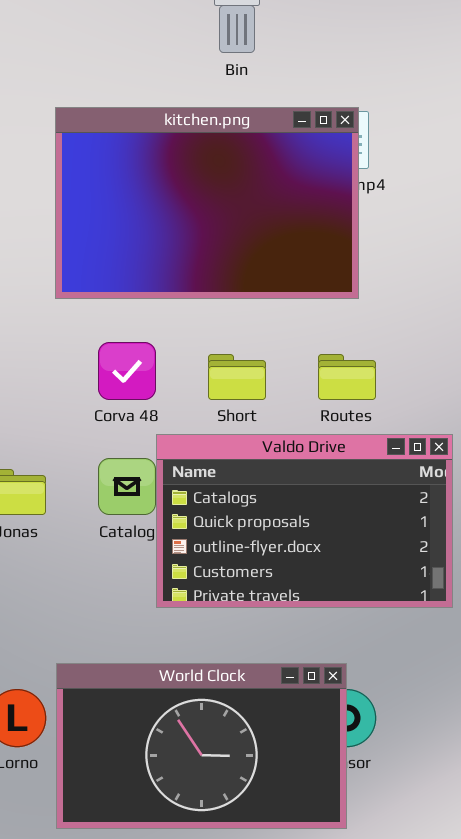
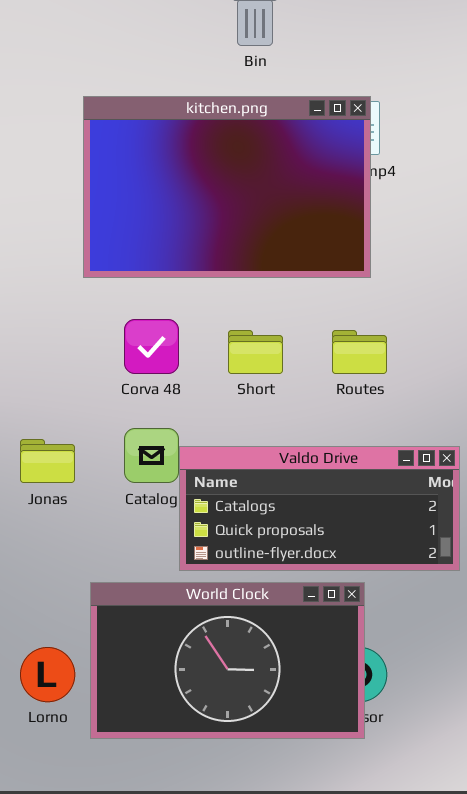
Valdo Drive: [156,434,453,608] -> [179,446,460,571], resized
World Clock: [56,663,347,829] -> [90,582,365,739], moved

